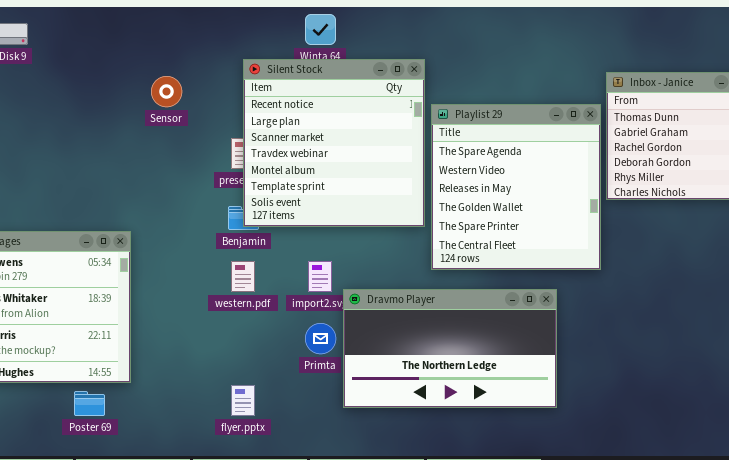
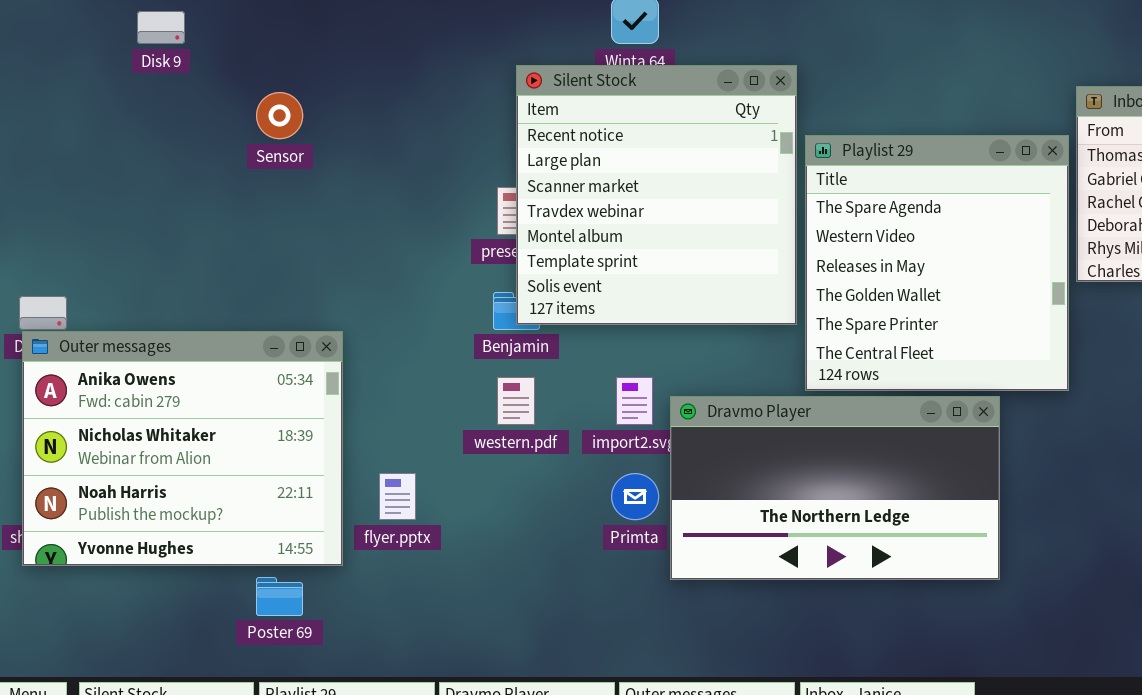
Sensor: [151,76,182,107] -> [256,92,303,139], moved
Dravmo Player: [343,289,557,408] -> [670,396,1000,580], moved
flyer.pptx: [231,385,255,416] -> [379,473,416,520], moved

